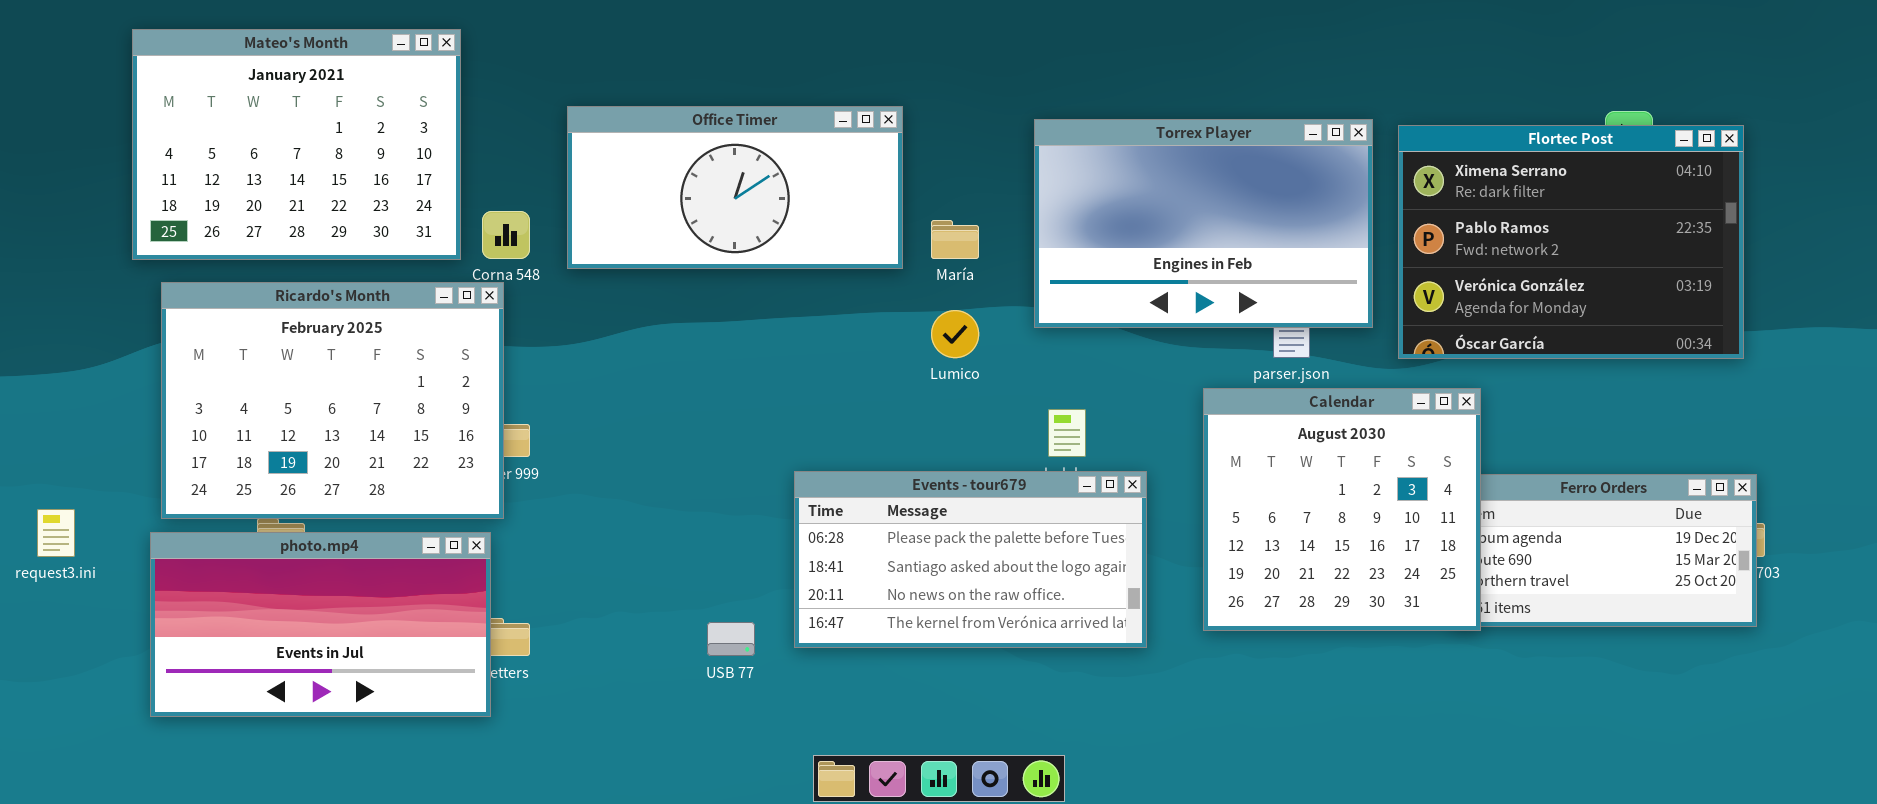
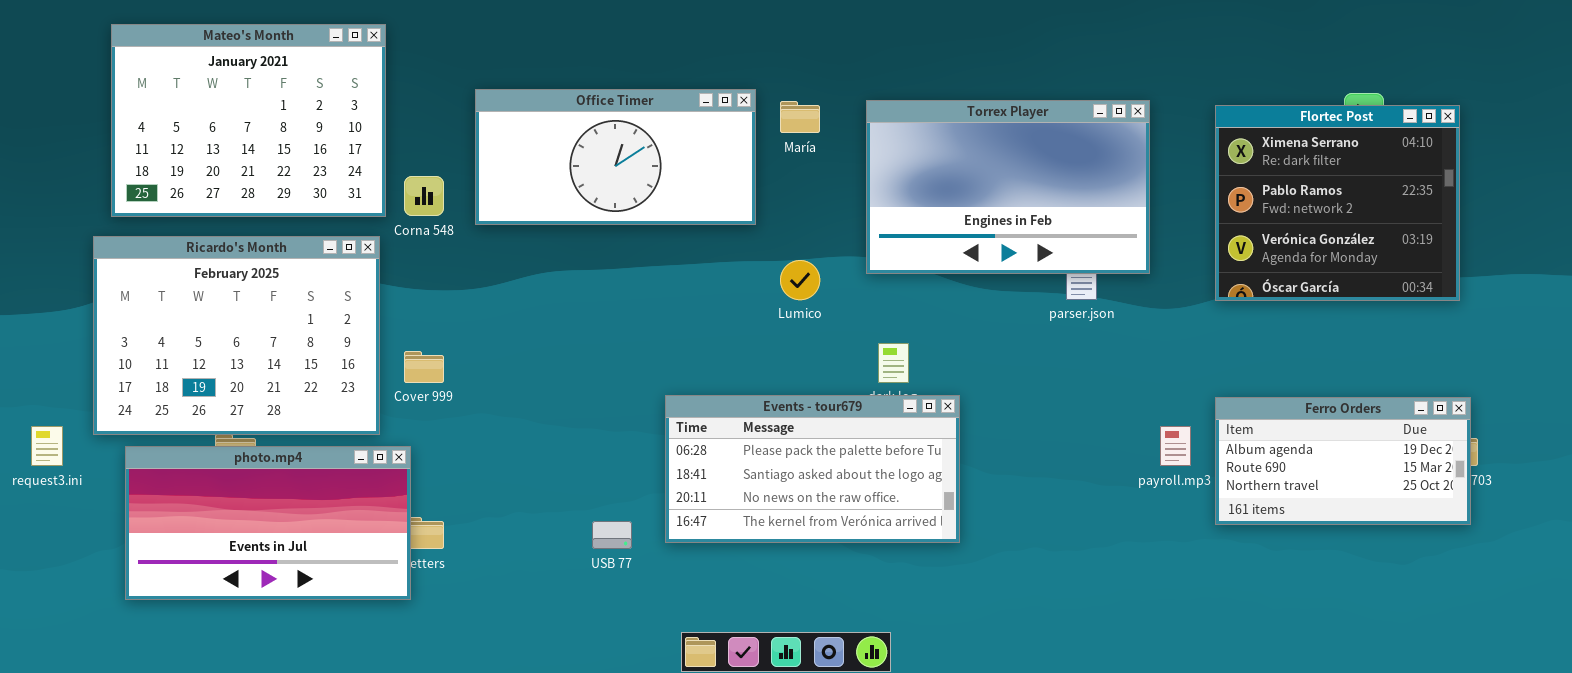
Flortec Post: [1398,125,1744,359] -> [1215,105,1460,301], resized
María: [931,220,979,259] -> [780,101,820,133], moved
Ricardo's Month: [161,282,504,519] -> [93,236,380,435], moved
Calendar: [1203,388,1481,631] -> none, closed

